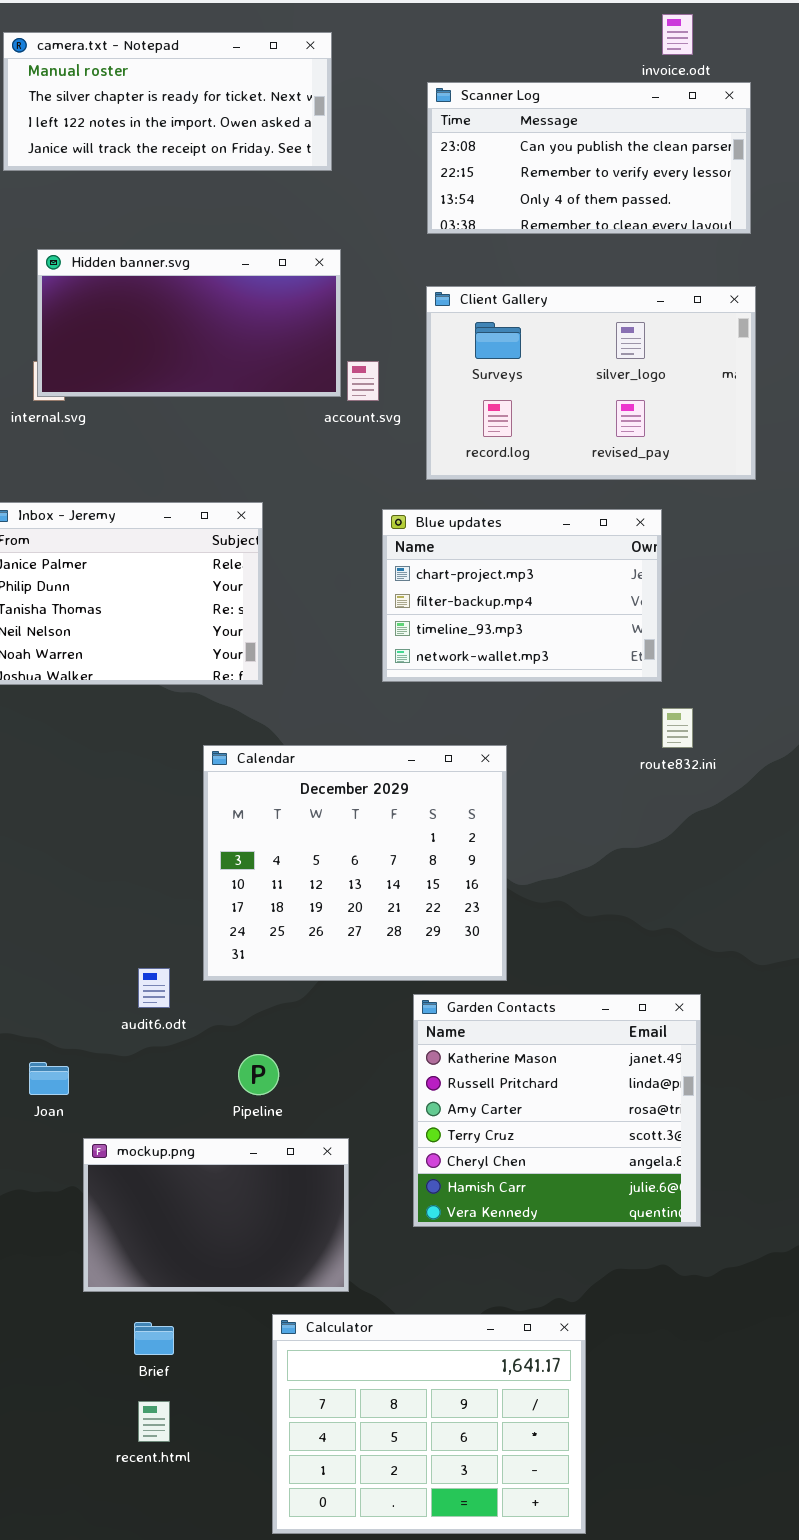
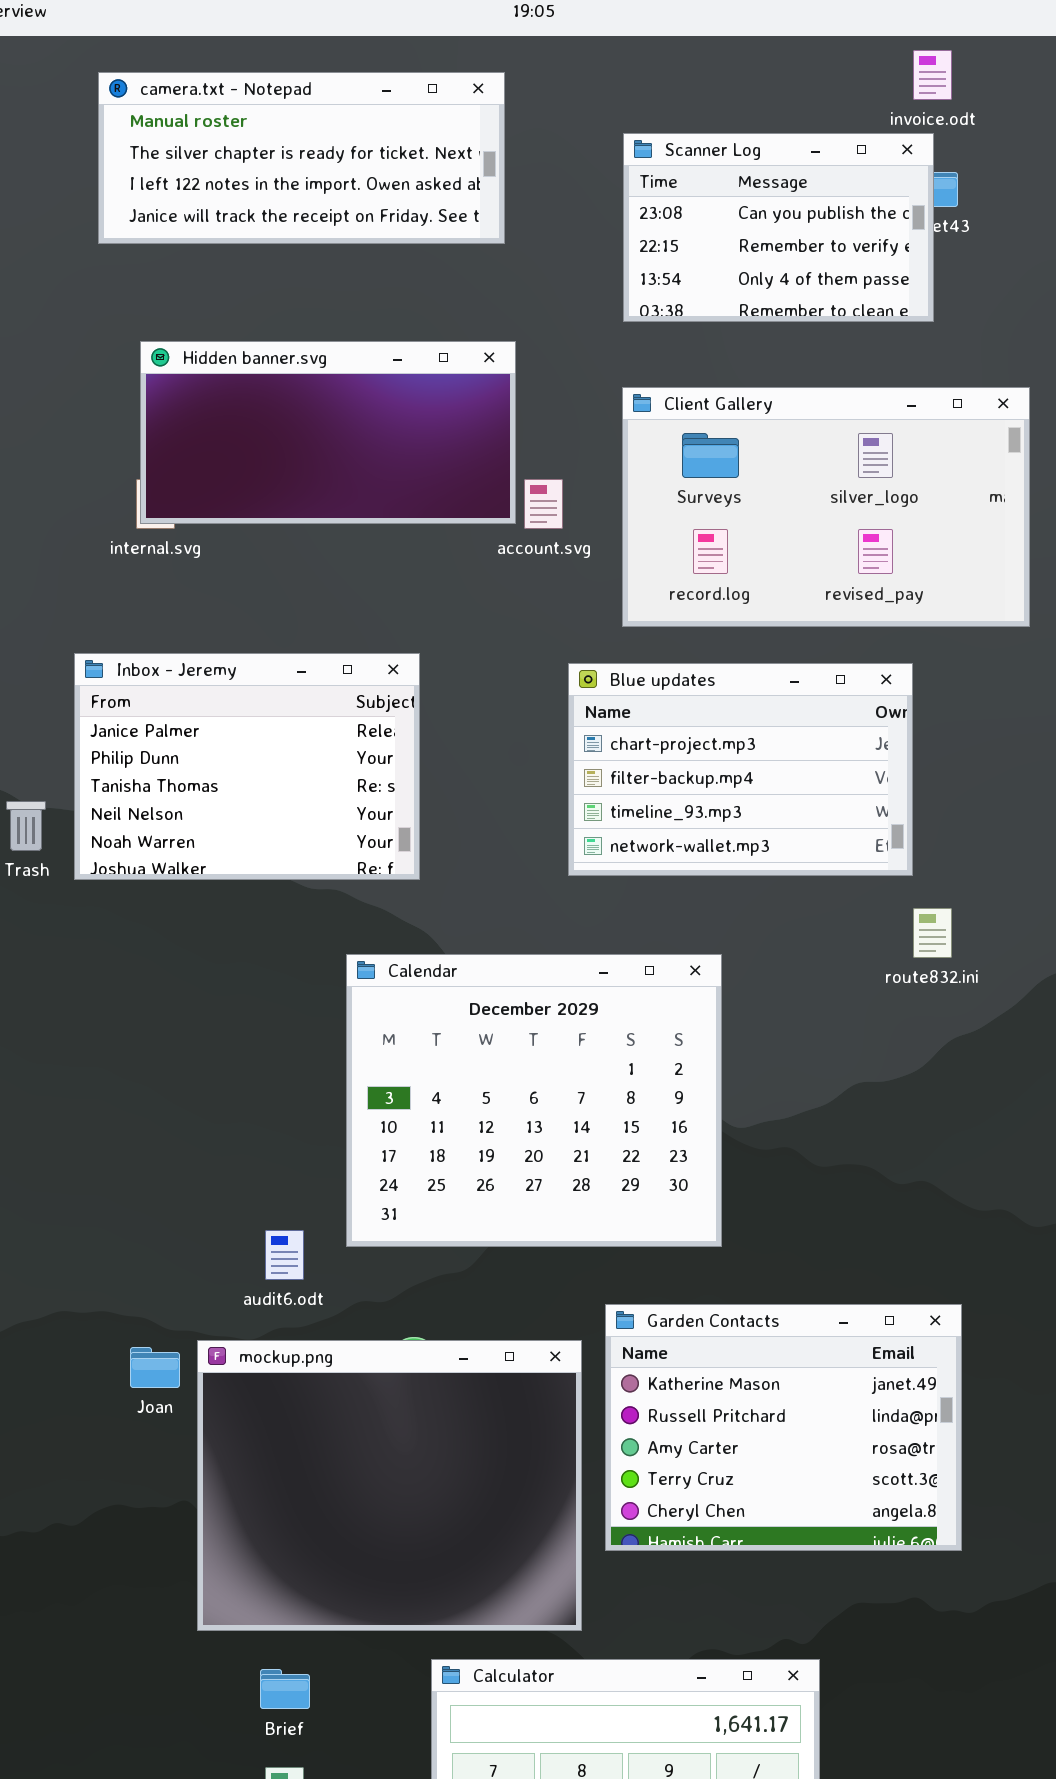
Scanner Log: [427,82,751,234] -> [623,133,934,322], resized
Garden Contacts: [413,994,701,1227] -> [605,1304,962,1551], resized
mockup.png: [83,1138,349,1292] -> [197,1340,582,1631], resized

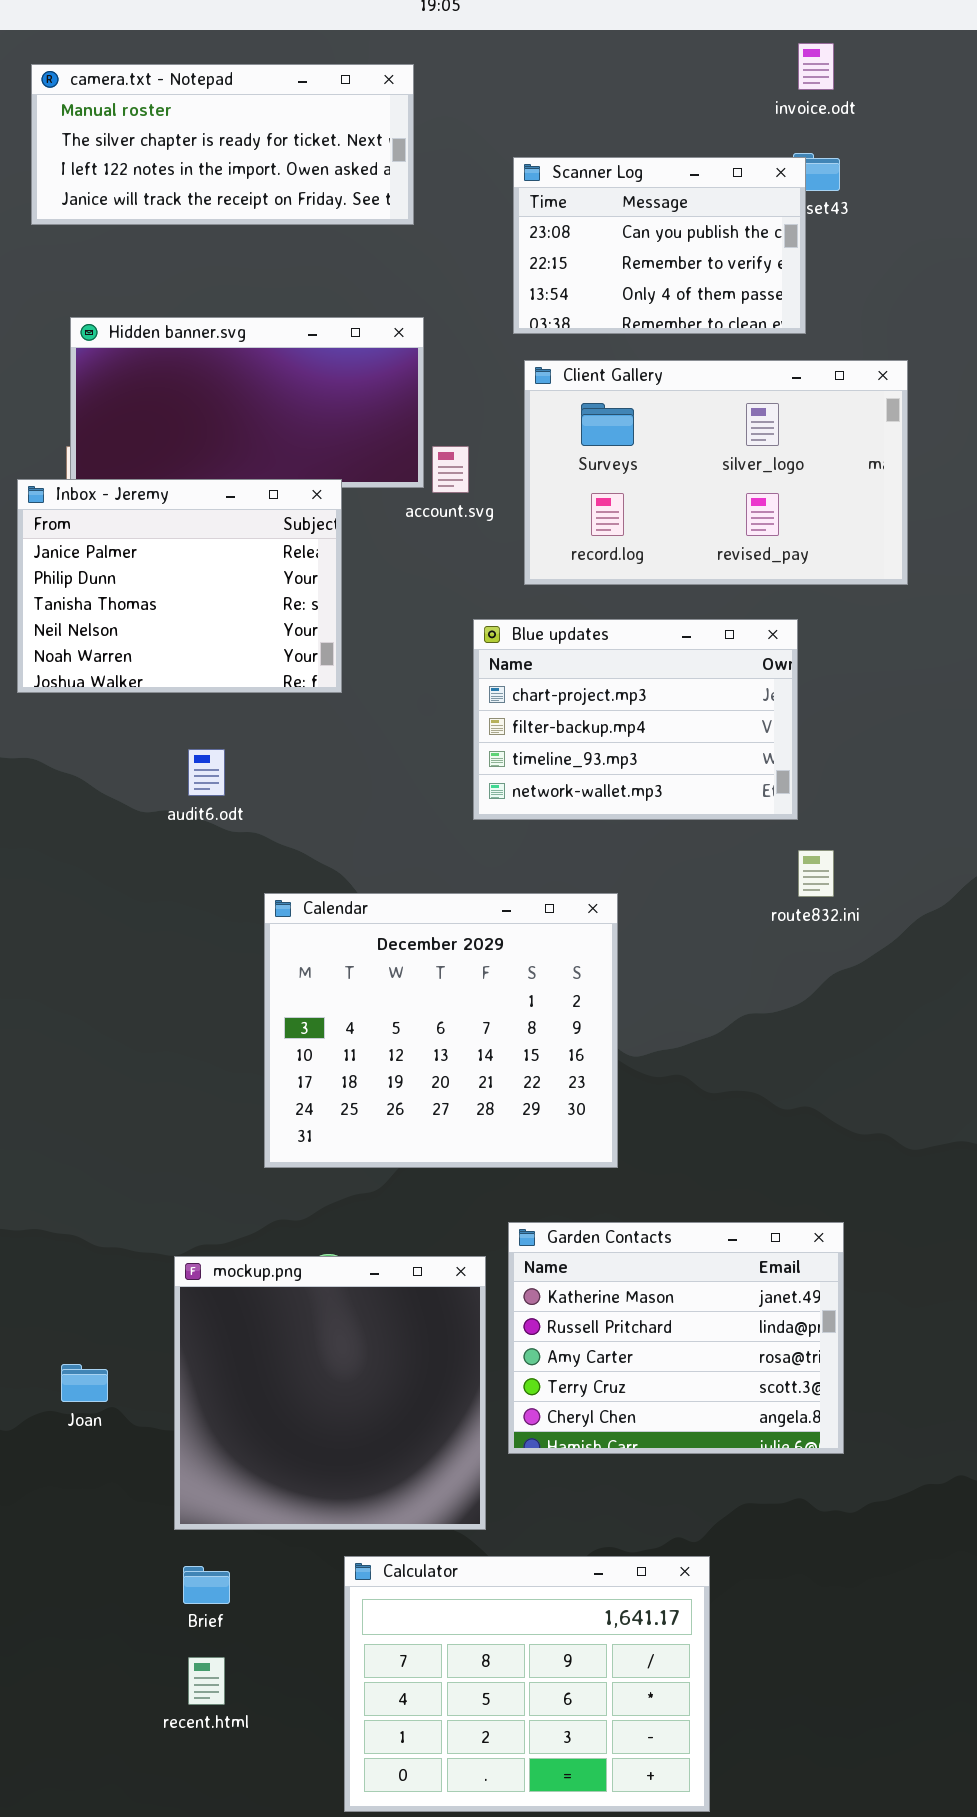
Scanner Log: [623,133,934,322] -> [513,157,806,334], moved
Inbox - Jeremy: [74,653,420,880] -> [17,479,342,693], moved
audit6.odt: [265,1230,304,1280] -> [188,749,225,796], moved
mockup.png: [197,1340,582,1631] -> [174,1256,486,1530], resized
Joan: [130,1347,180,1388] -> [61,1364,108,1402], moved

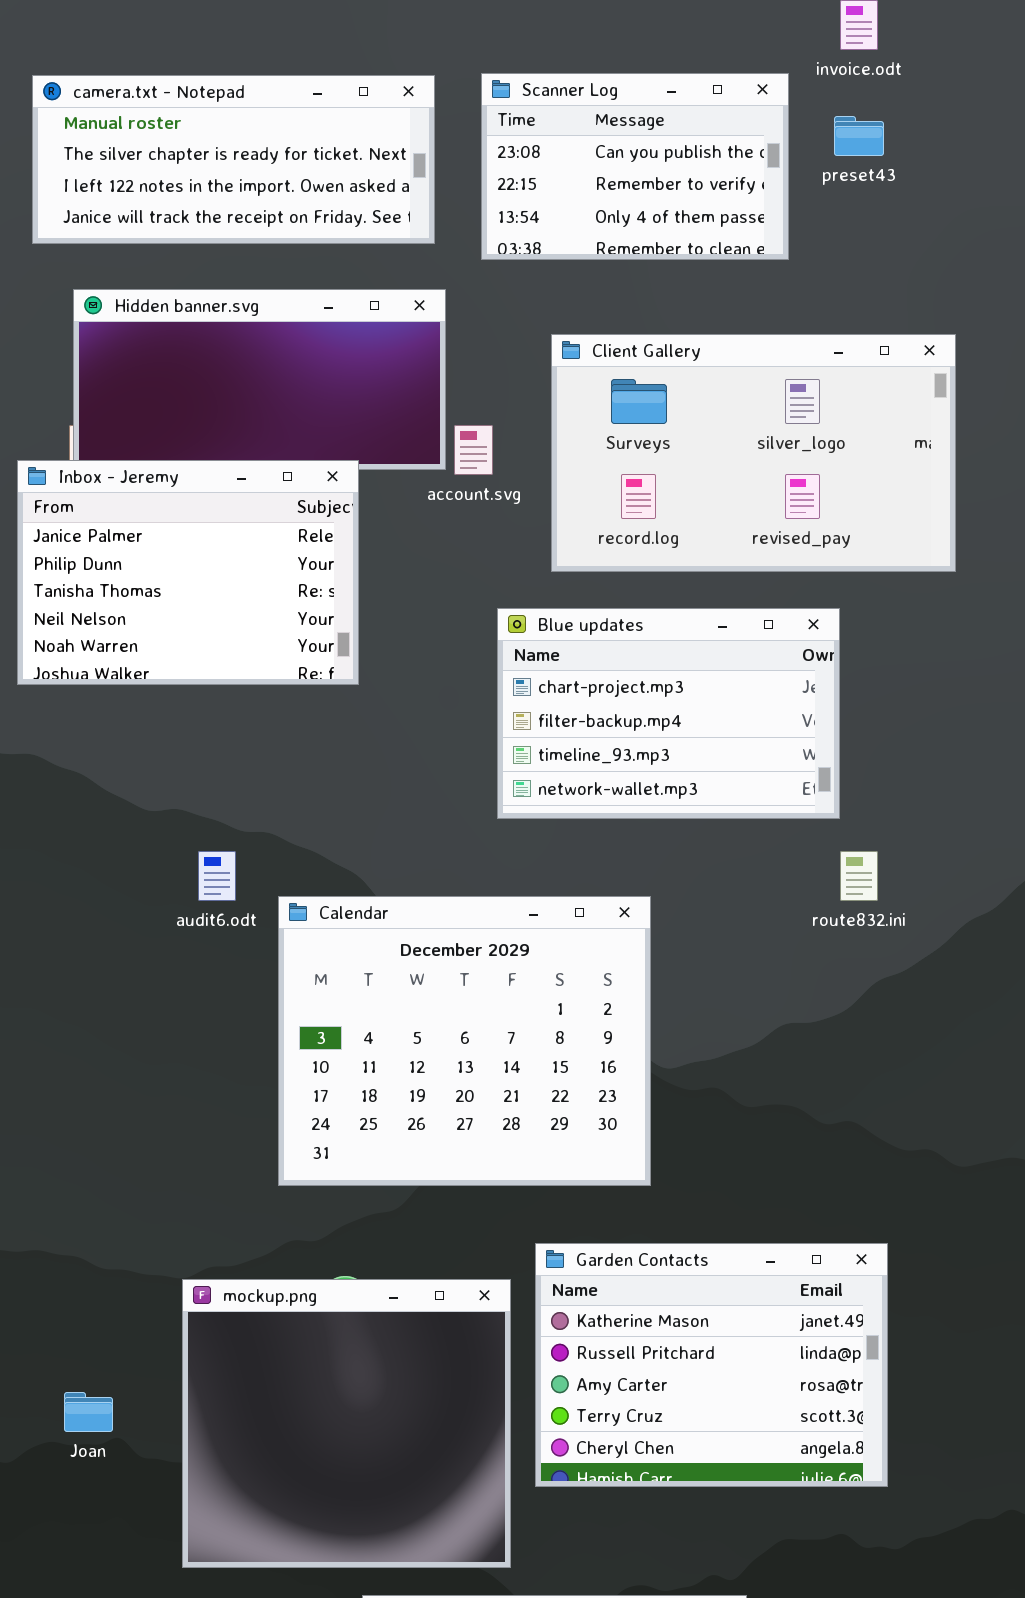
camera.txt - Notepad: [31,64,414,225] -> [32,75,435,244], moved
Scanner Log: [513,157,806,334] -> [481,73,789,260], moved
audit6.odt: [188,749,225,796] -> [198,851,236,901], moved

